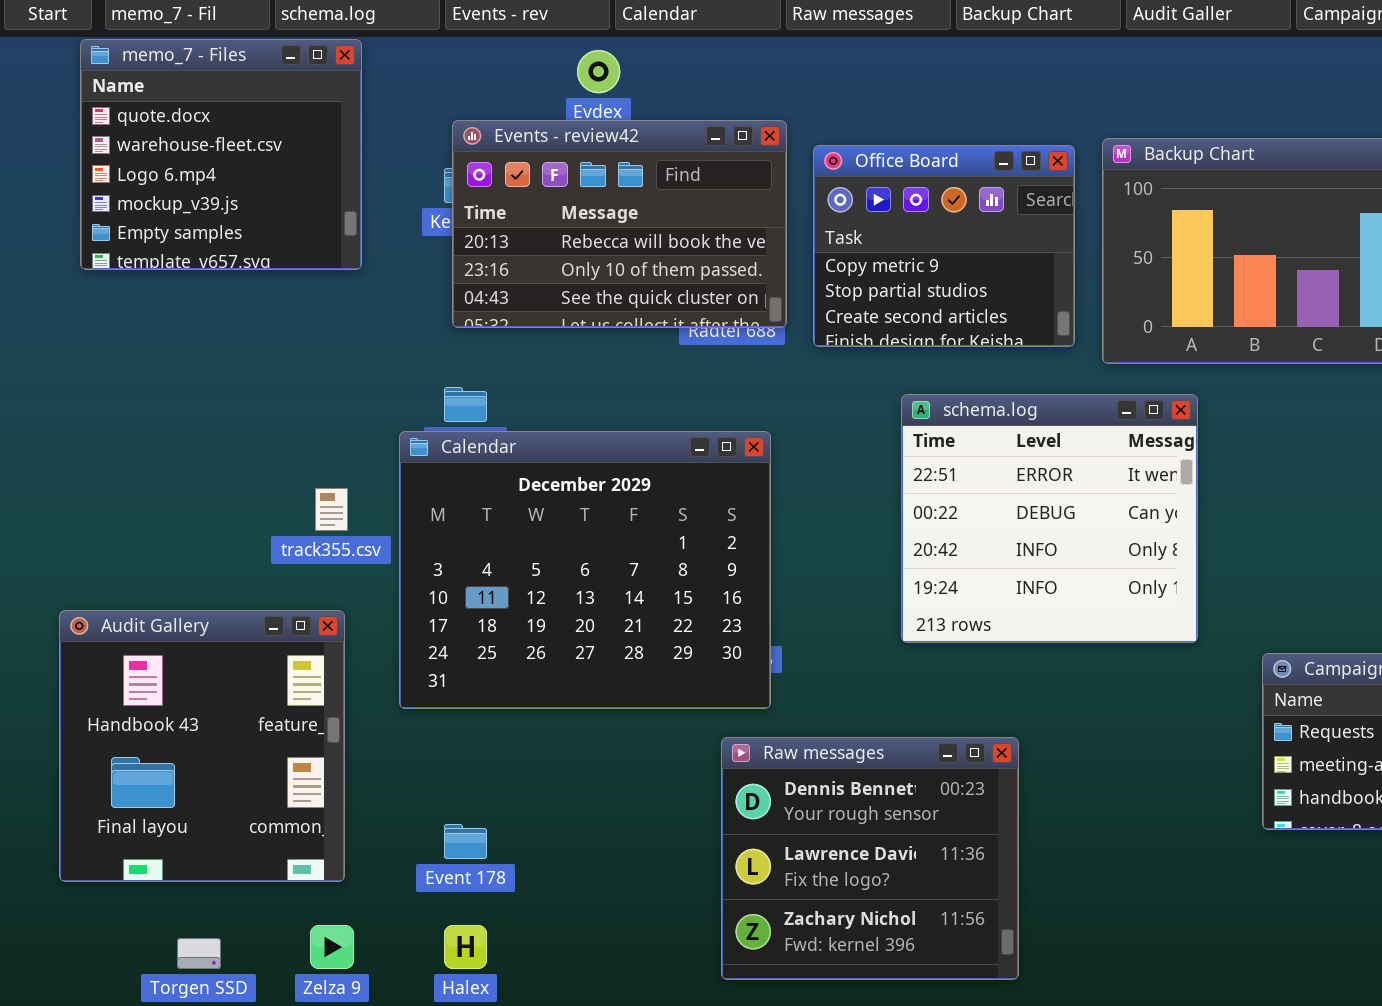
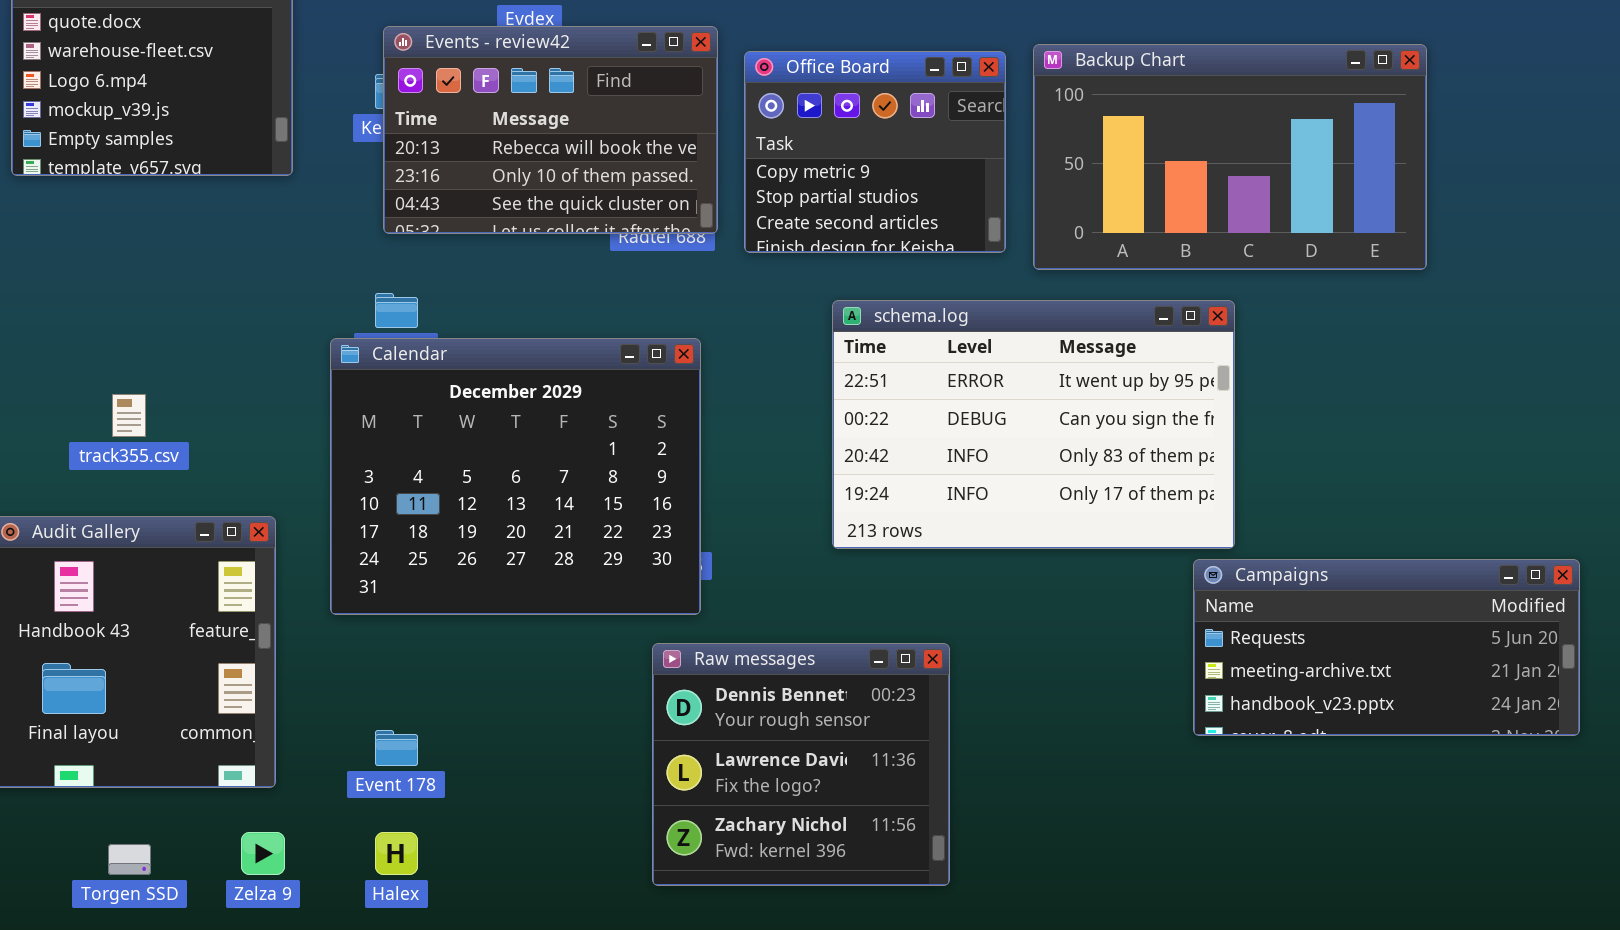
schema.log: [901,394,1198,643] -> [832,300,1235,549], resized
track355.csv: [315,488,348,531] -> [112,394,146,437], moved

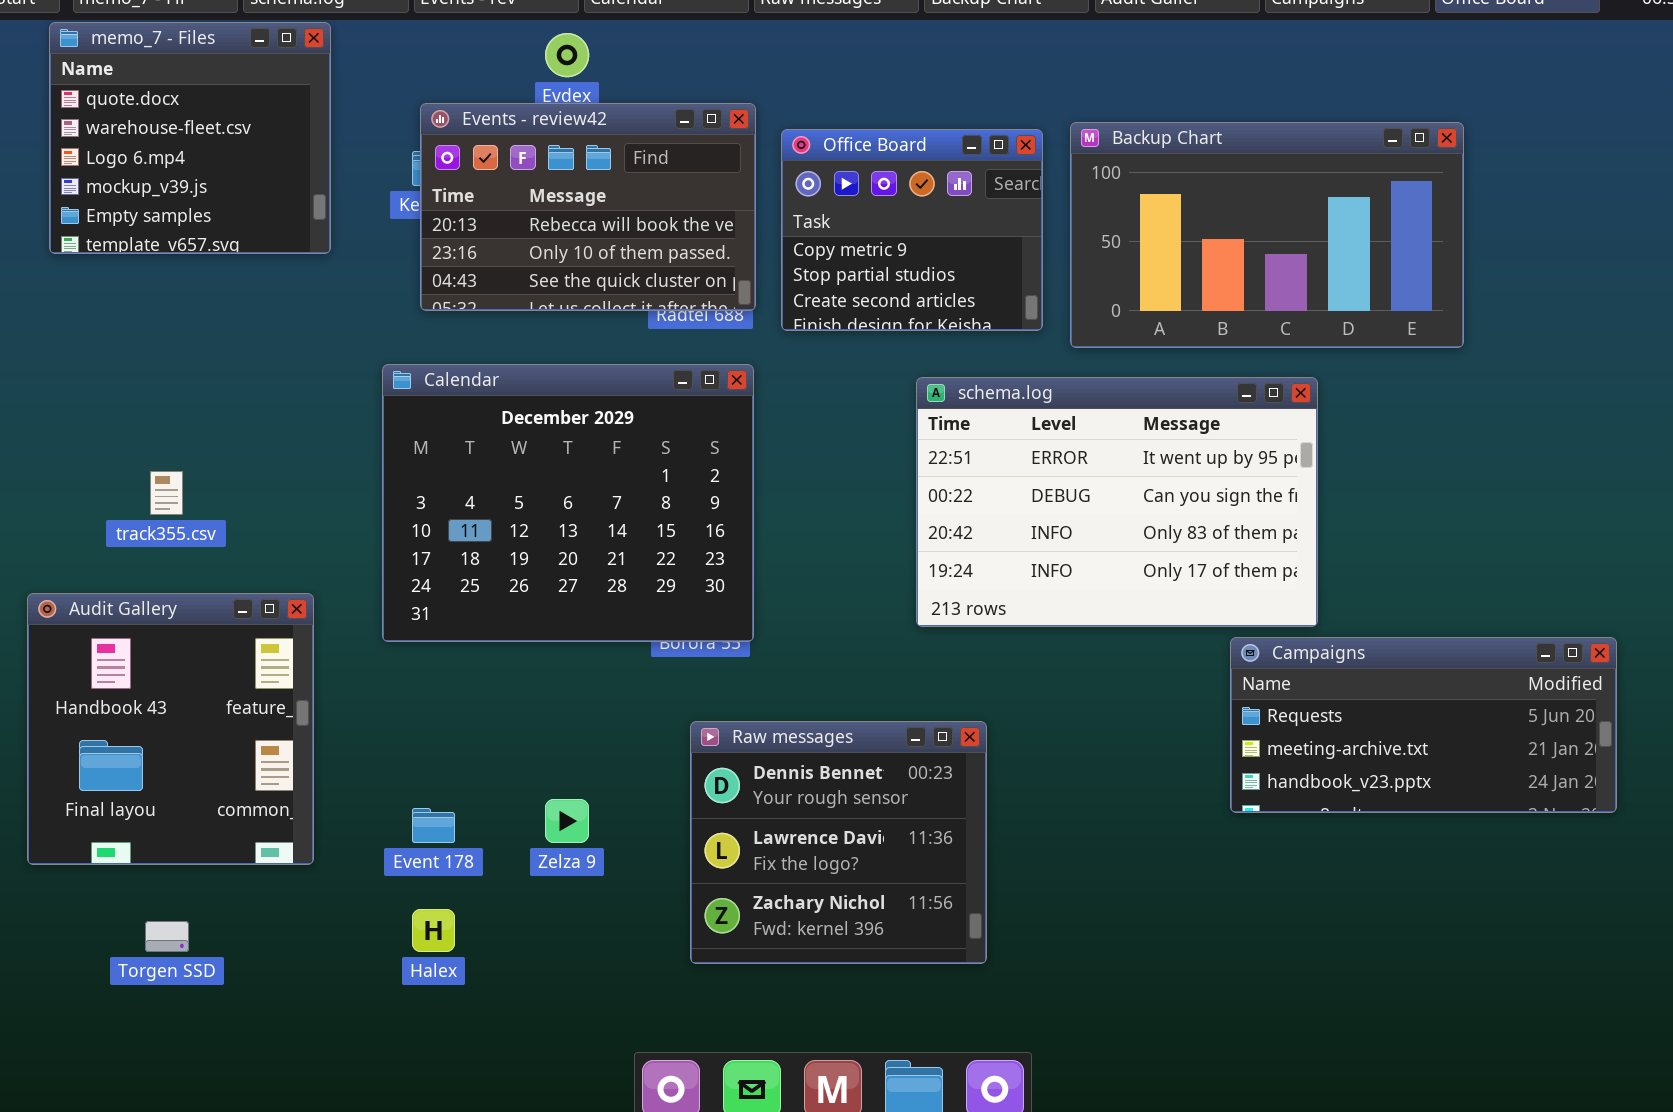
schema.log: [832,300,1235,549] -> [916,377,1318,627], moved
Calendar: [330,338,701,615] -> [382,364,754,642], moved
Zelza 9: [241,832,285,875] -> [545,799,589,843], moved

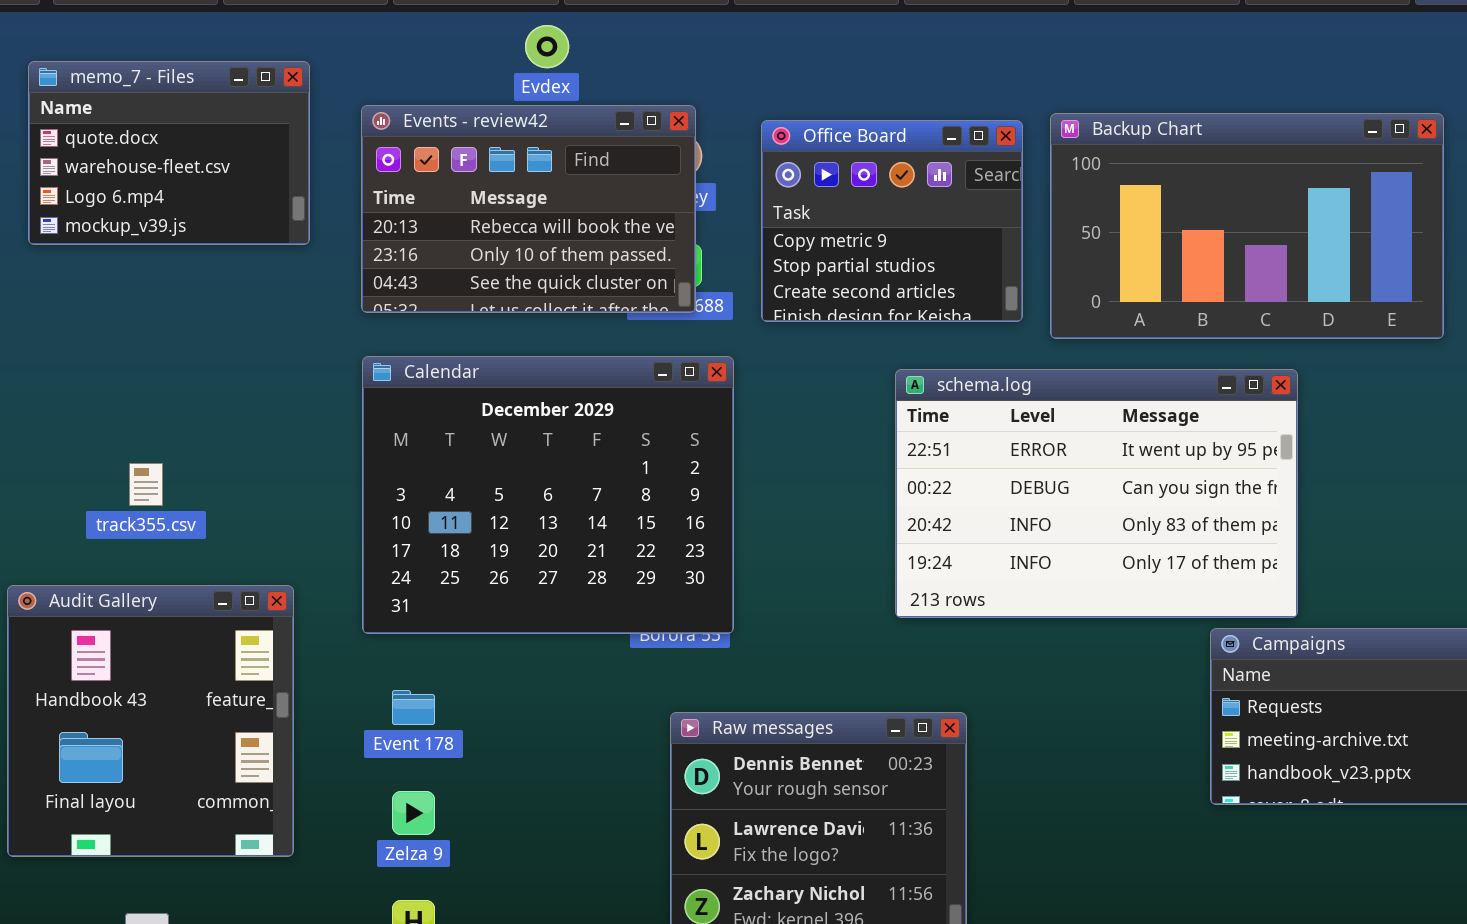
memo_7 - Files: [49,22,331,254] -> [28,61,310,245], resized
Events - review42: [420,103,756,311] -> [361,105,696,313], moved
Zelza 9: [545,799,589,843] -> [392,791,435,835], moved
Event 178: [412,808,455,843] -> [392,690,435,725], moved

